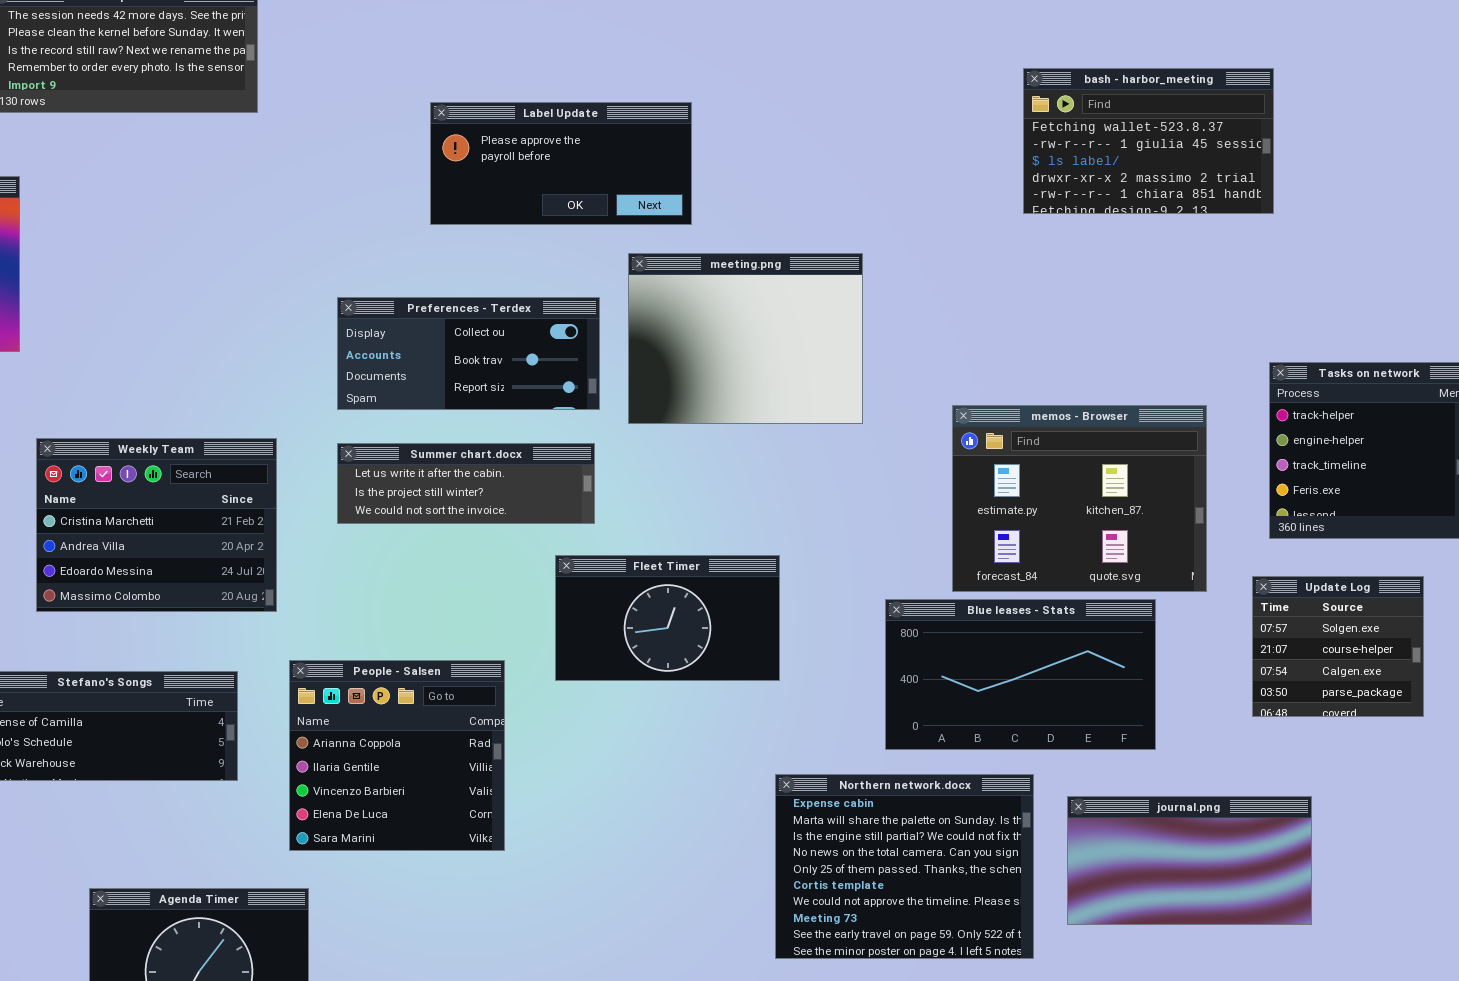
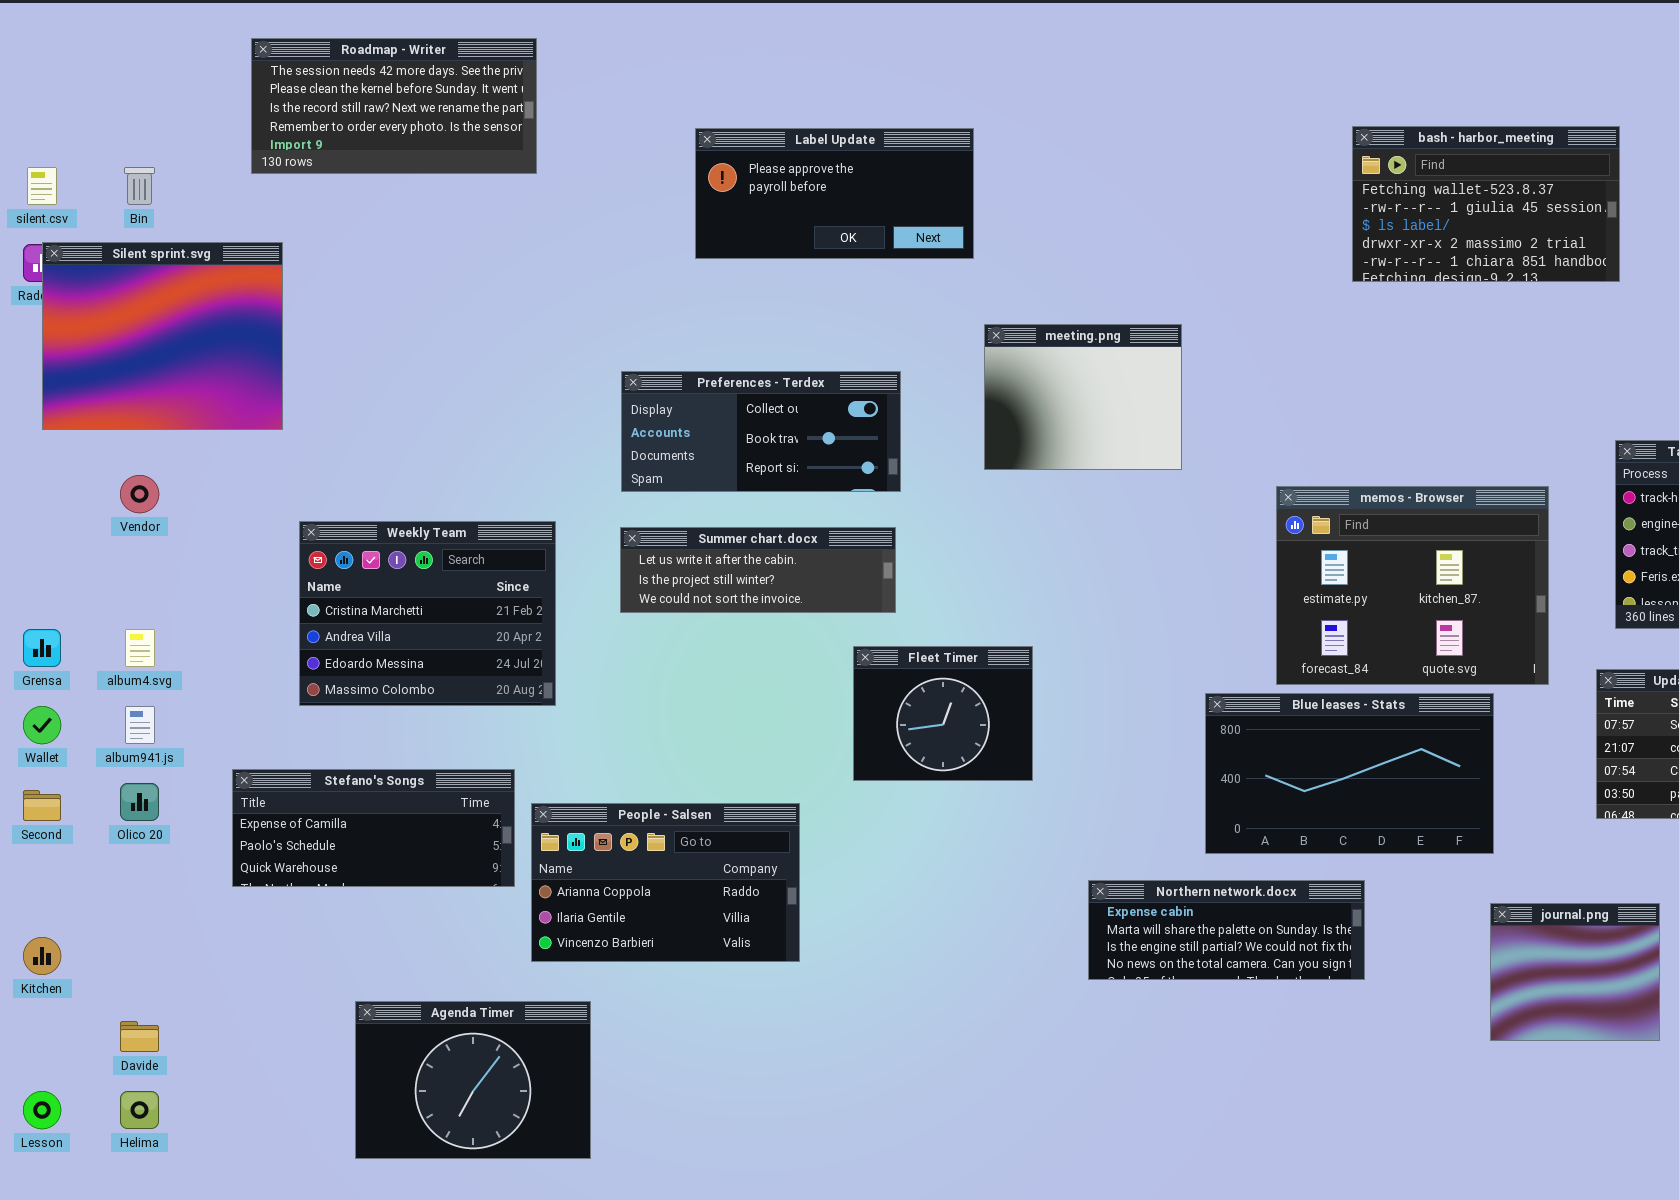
Label Update: [430,102,692,225] -> [695,128,974,259], moved
meeting.png: [628,253,863,424] -> [984,324,1182,470], resized
Fleet Timer: [555,555,780,681] -> [853,646,1033,781], resized
People - Salsen: [289,660,505,851] -> [531,803,800,962], resized
Northern network.docx: [775,774,1034,959] -> [1088,880,1365,980], resized
journal.png: [1067,796,1312,925] -> [1490,903,1660,1041], resized

